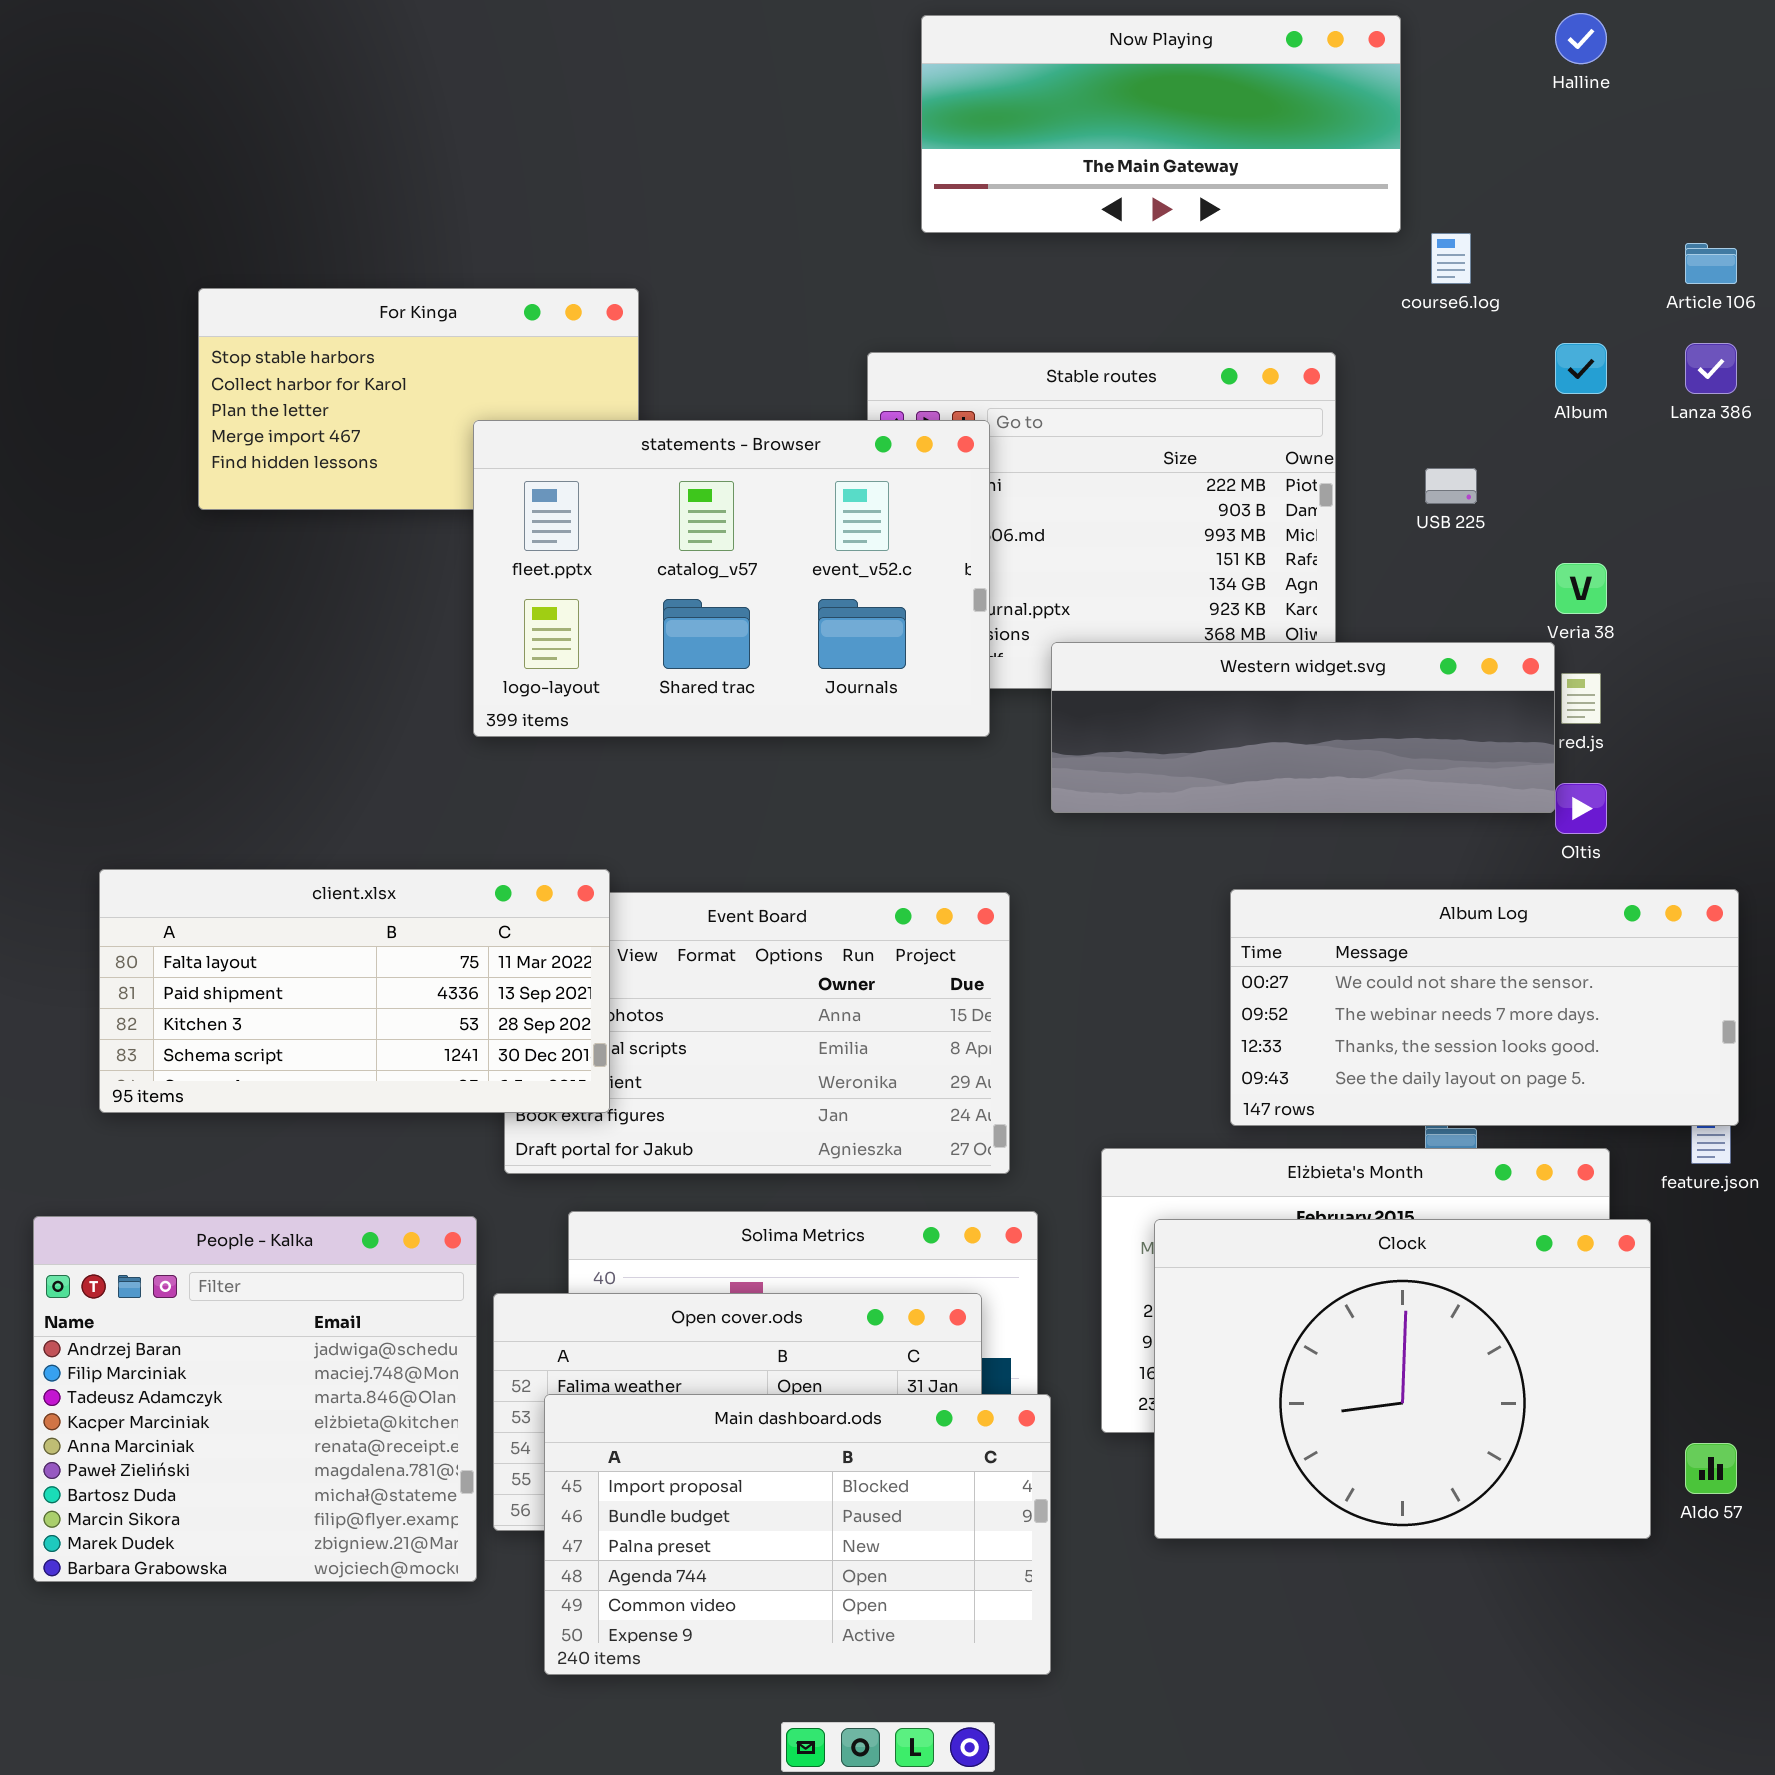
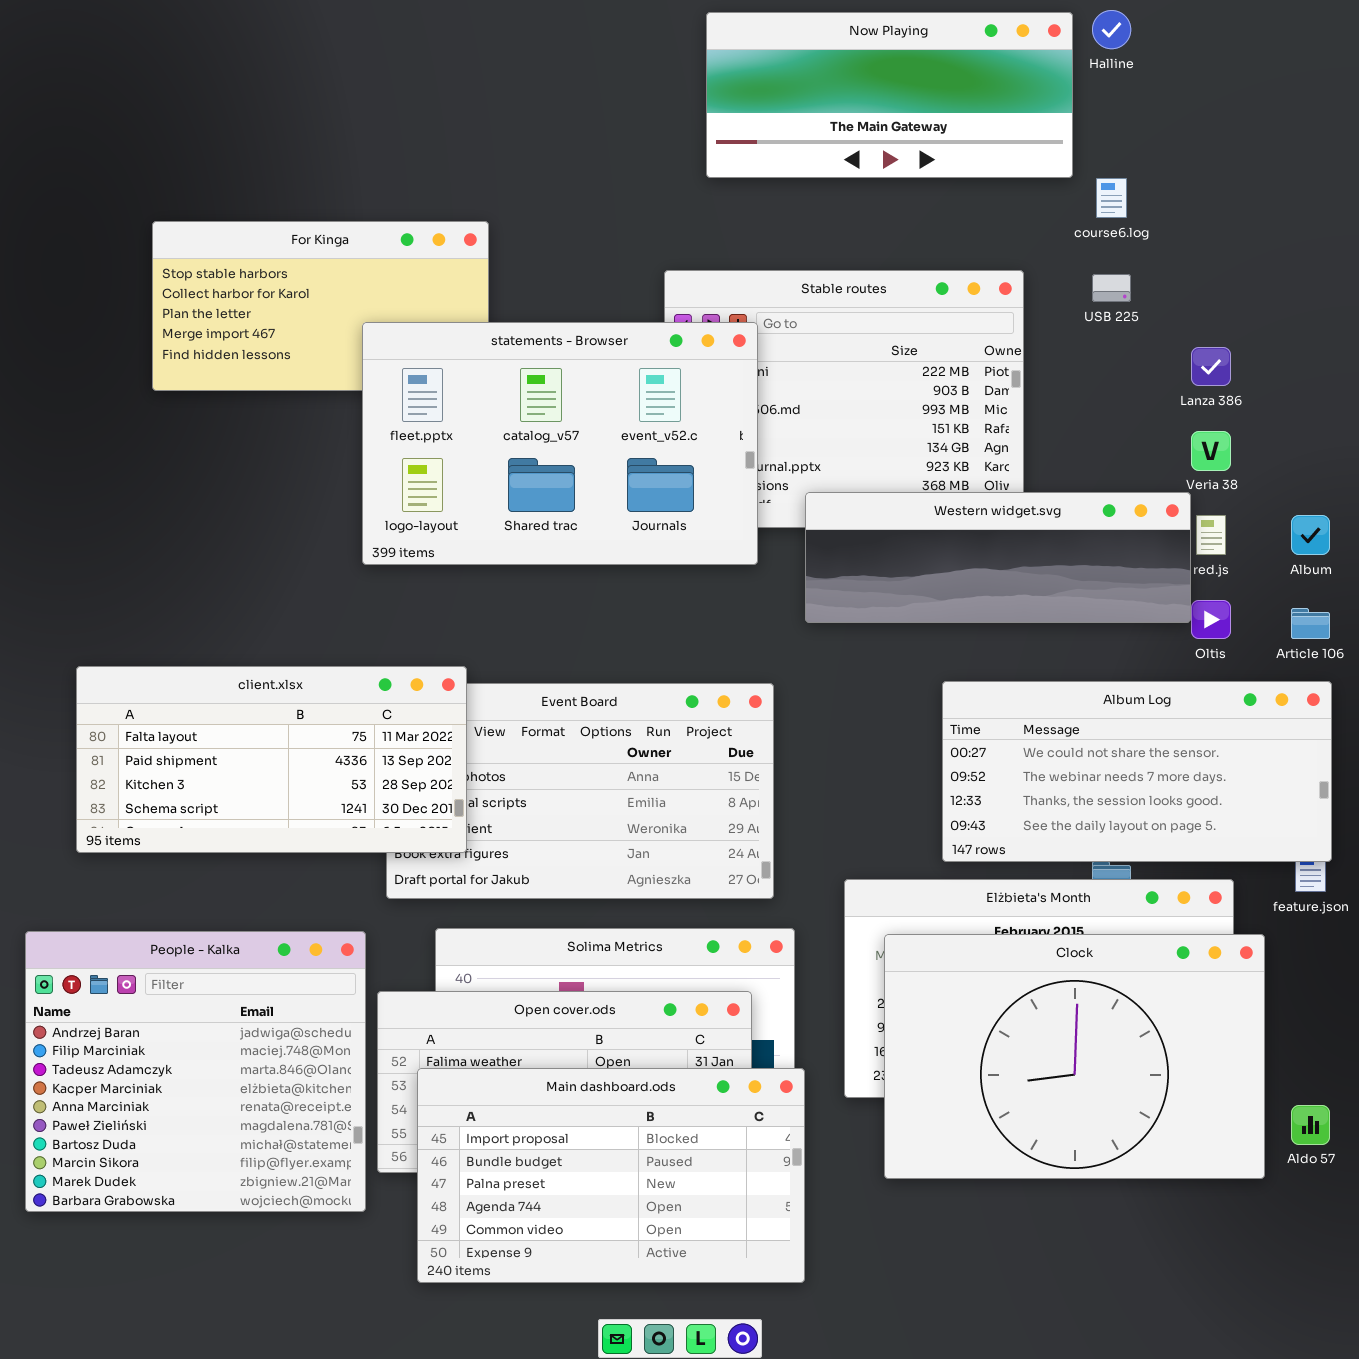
Halline: [1555,13,1607,64] -> [1092,10,1131,49], moved
Article 106: [1685,243,1737,284] -> [1291,608,1330,639], moved
Album: [1555,343,1607,394] -> [1291,515,1330,555], moved
Lanza 386: [1685,343,1737,394] -> [1191,347,1231,386], moved
USB 225: [1425,468,1477,504] -> [1092,274,1131,302], moved

